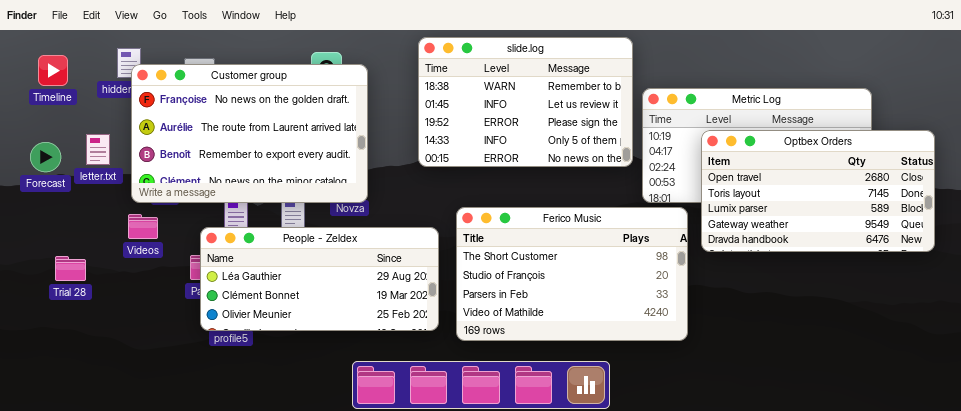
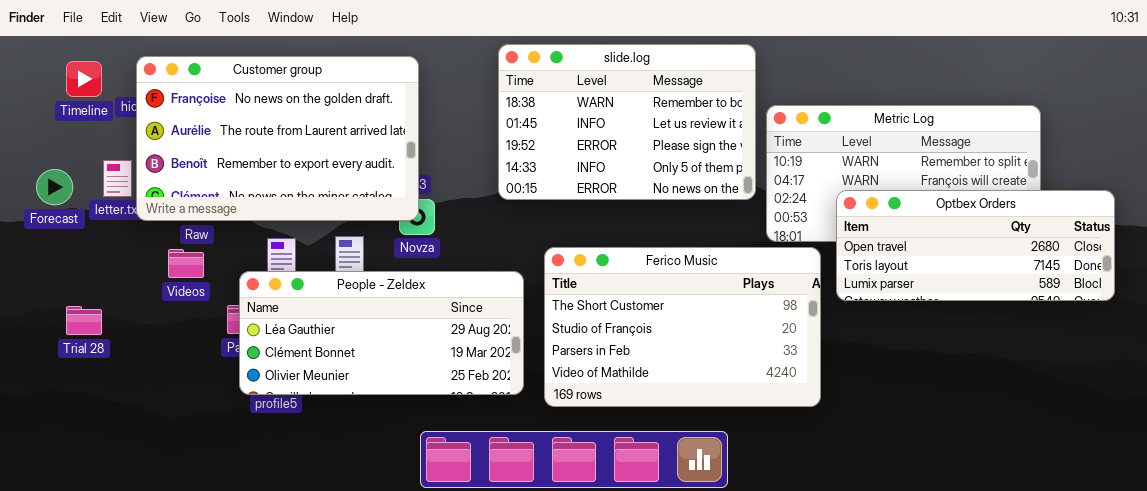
Timeline: [38,55,68,86] -> [66,61,102,97], moved
Customer group: [131,64,368,203] -> [136,56,419,221], moved
Optbex Orders: [701,130,935,252] -> [836,190,1115,301], resized
Videos: [128,214,158,239] -> [168,249,204,278], moved

